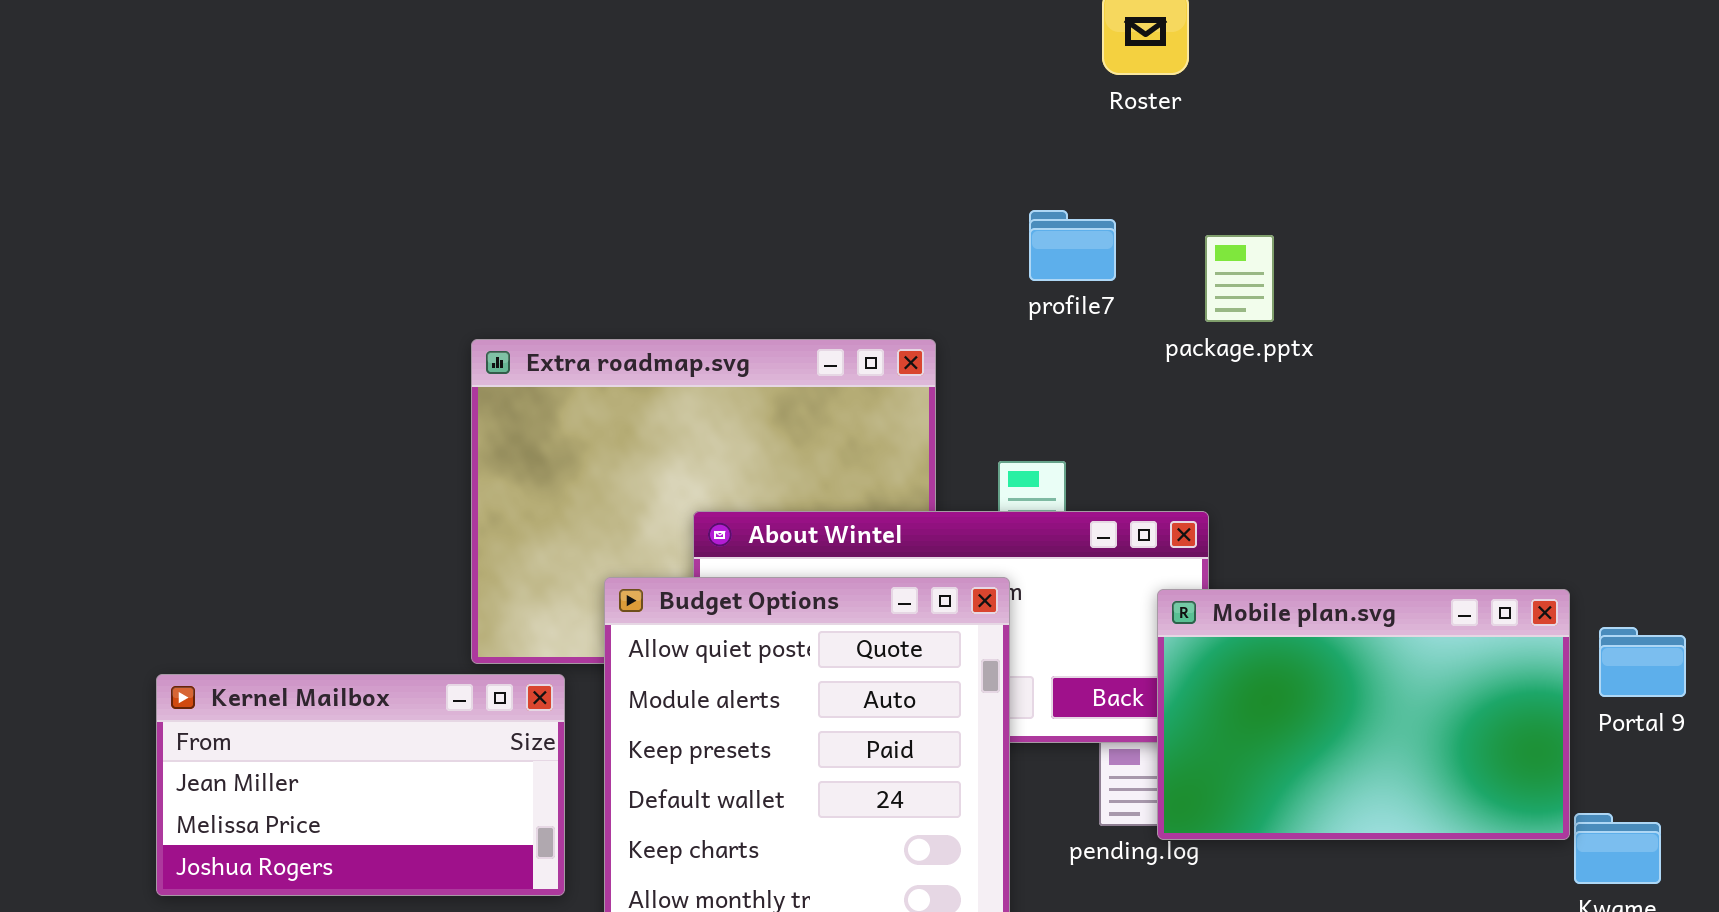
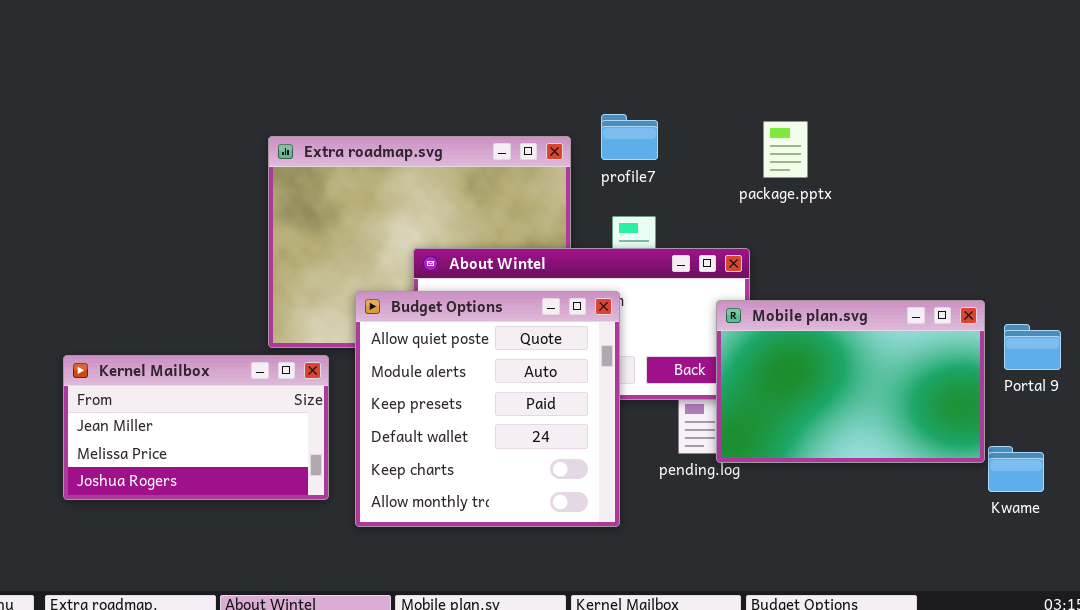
profile7: [1029,210,1116,281] -> [601,114,658,160], moved
package.pptx: [1205,235,1274,322] -> [763,121,808,178], moved

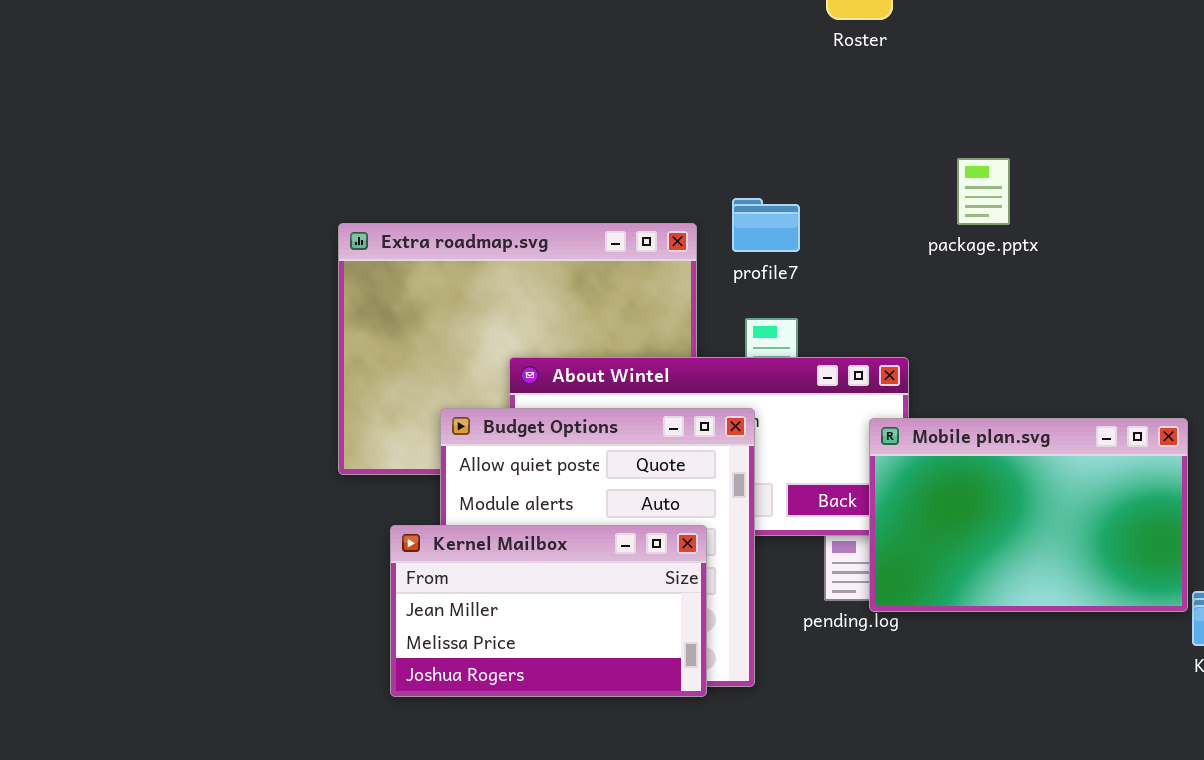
package.pptx: [763,121,808,178] -> [957,158,1010,225], moved
Kernel Mailbox: [63,355,329,500] -> [390,525,707,697], moved

